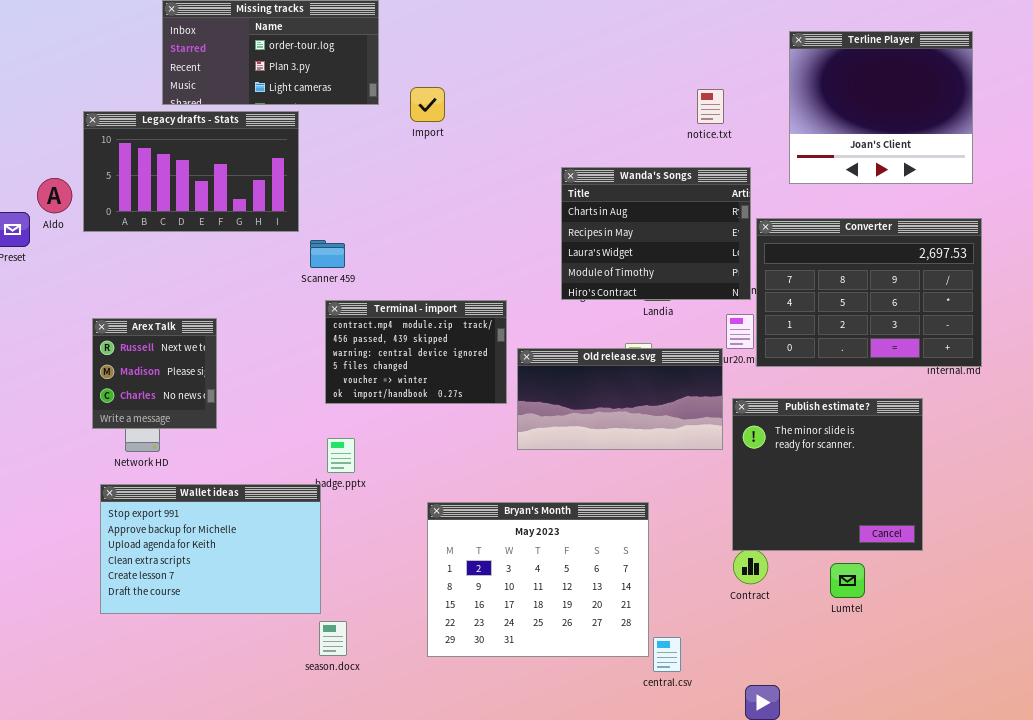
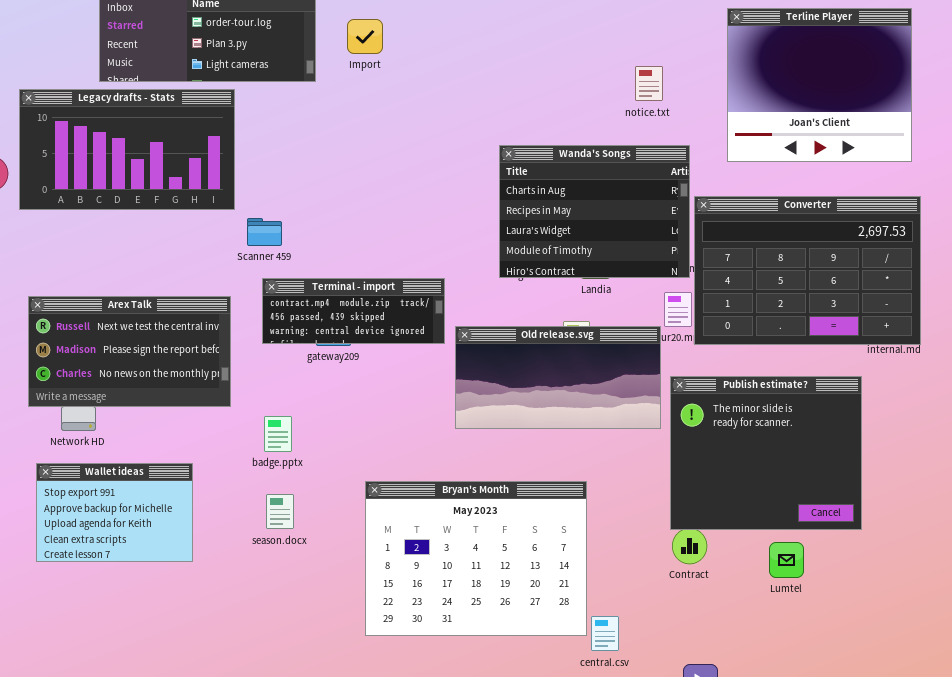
Import: [410,87,445,122] -> [347,19,383,54], moved
Terminal - import: [325,300,507,404] -> [262,278,445,344], resized
Arex Talk: [92,318,217,429] -> [28,296,231,407], resized
Wallet ideas: [100,484,321,614] -> [36,463,193,562], resized
season.docx: [319,621,347,656] -> [266,494,294,529], moved

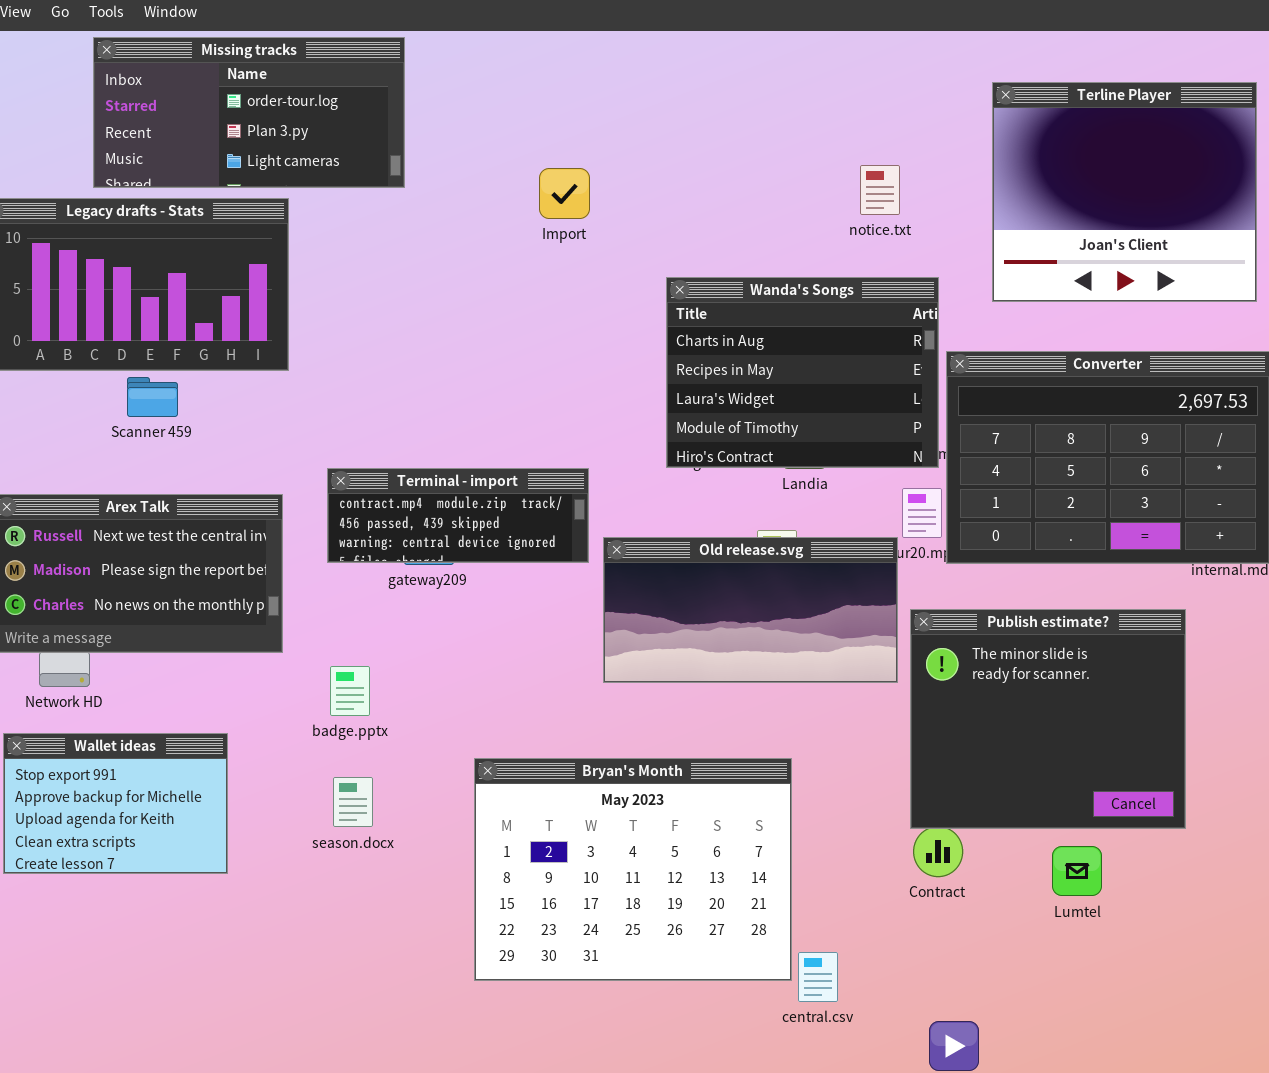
Import: [347,19,383,54] -> [539,168,590,219], moved
Scanner 459: [247,218,282,246] -> [127,377,178,417], moved

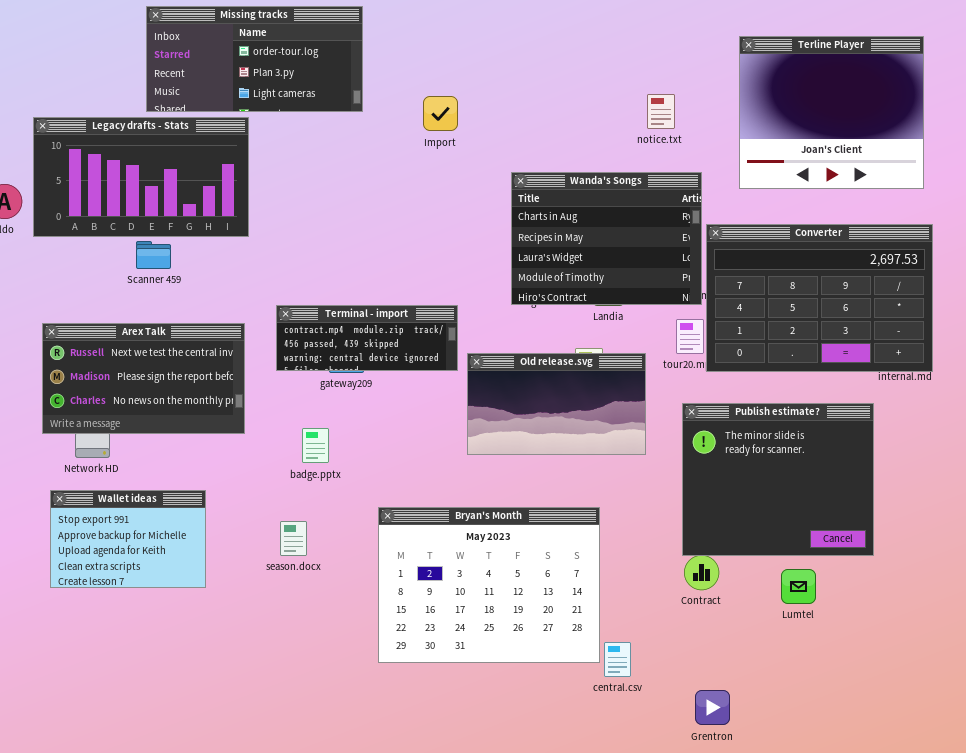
Missing tracks: [93,37,405,188] -> [146,6,363,112], moved
Old release.svg: [603,537,898,683] -> [467,353,646,455], resized
badge.pptx: [330,666,370,716] -> [302,428,329,463], moved

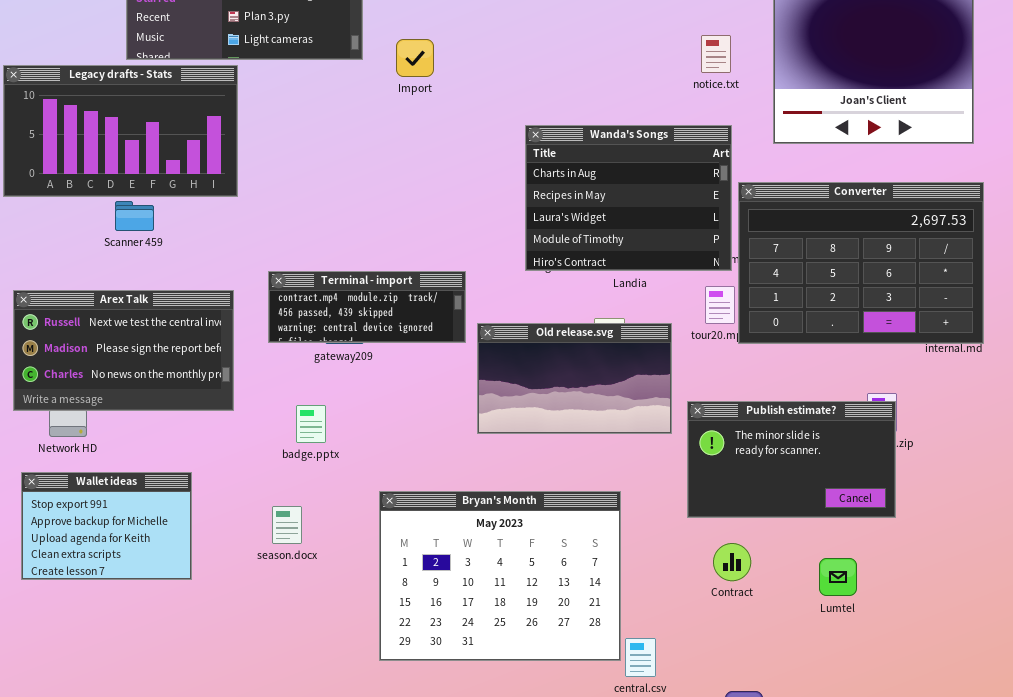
notice.txt: [647,94,675,129] -> [701,35,731,73], moved
Import: [423,96,458,131] -> [396,39,434,77], moved
Publish estimate?: [682,403,874,556] -> [687,401,896,518], moved, resized

